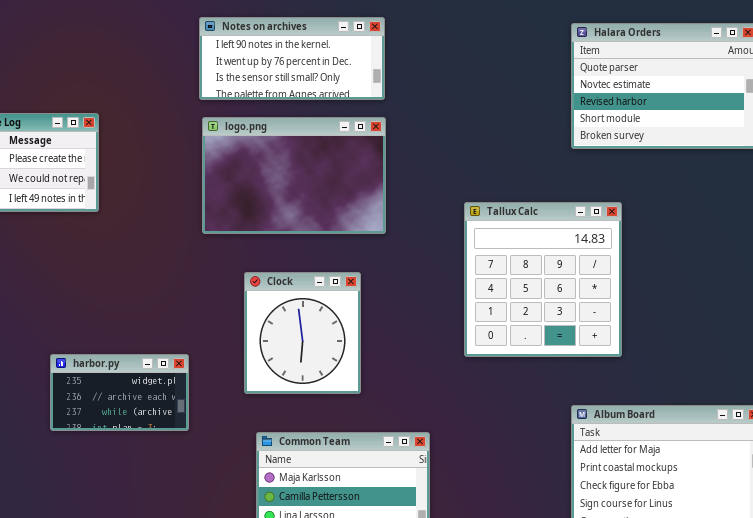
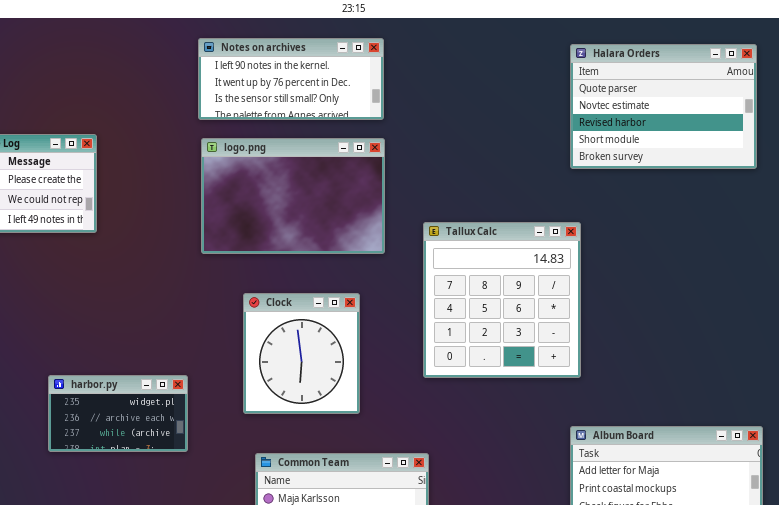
Tallux Calc: [464,202,622,357] -> [423,222,581,378], moved

